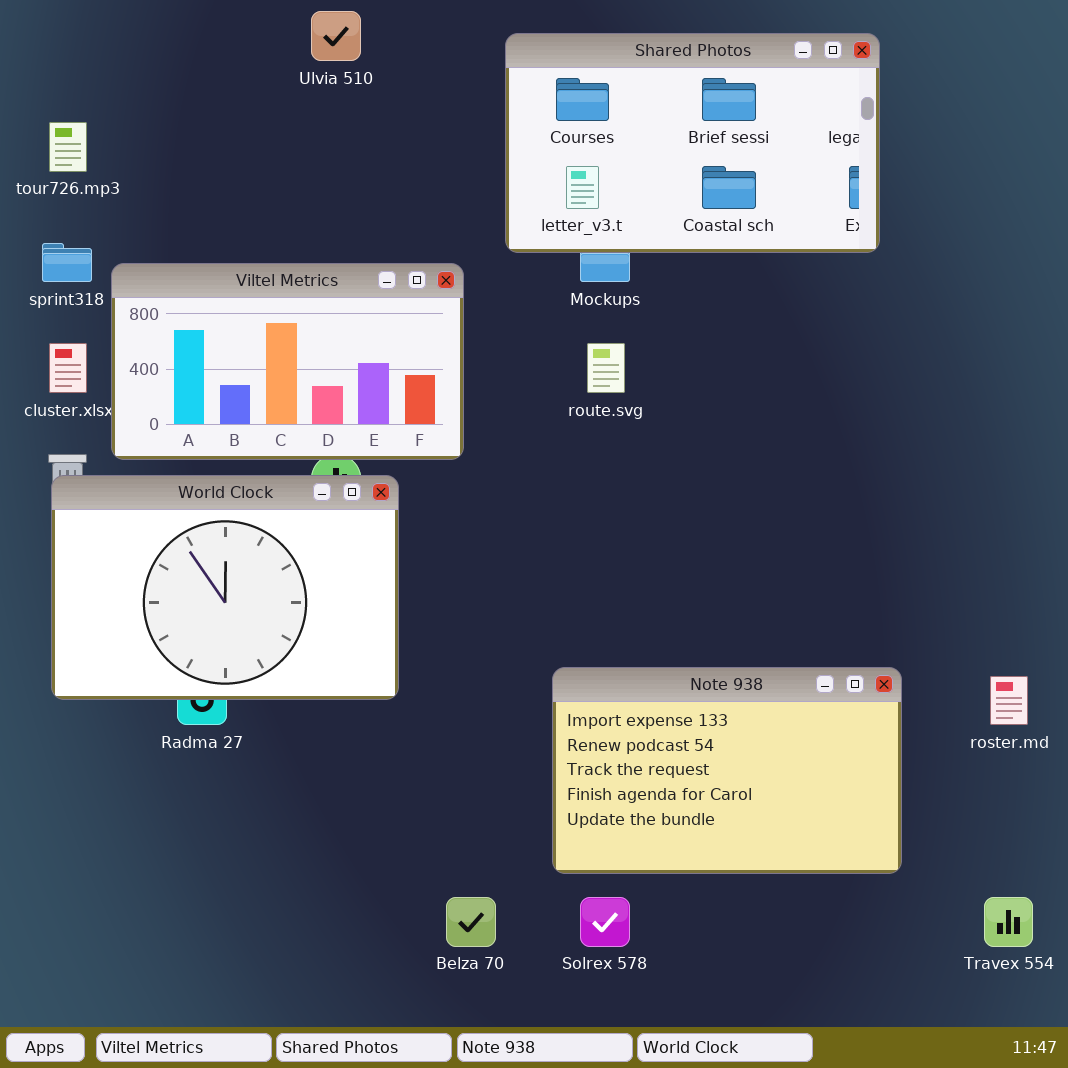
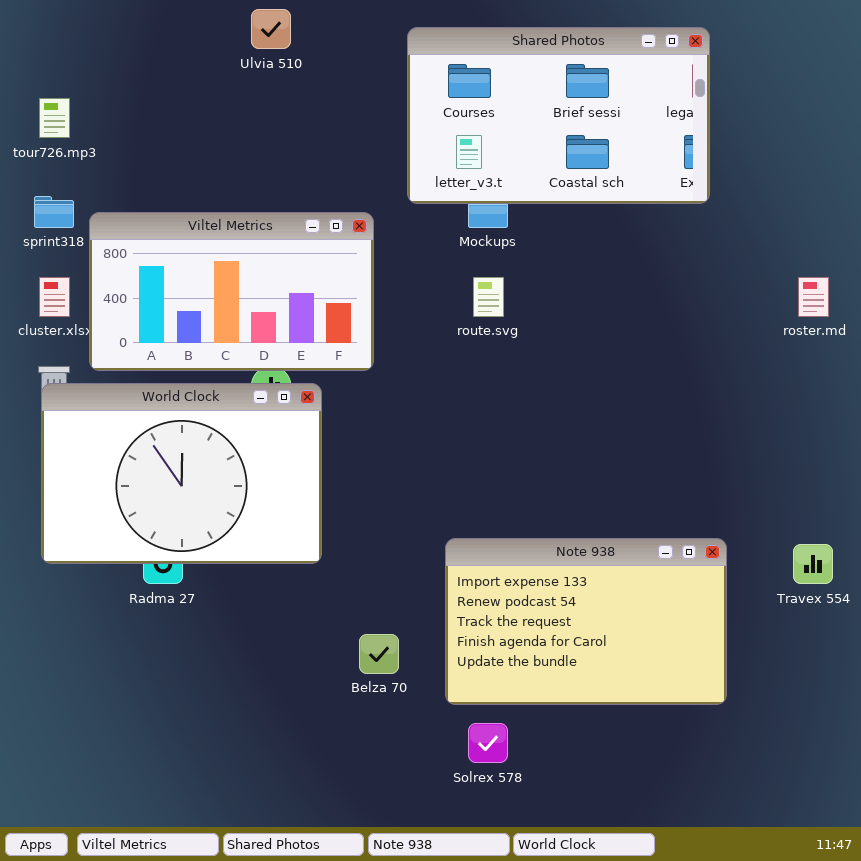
roster.md: [990,676,1028,725] -> [798,277,829,317], moved
Belza 70: [446,897,496,947] -> [359,634,399,674], moved
Travex 554: [984,897,1033,947] -> [793,544,833,584], moved

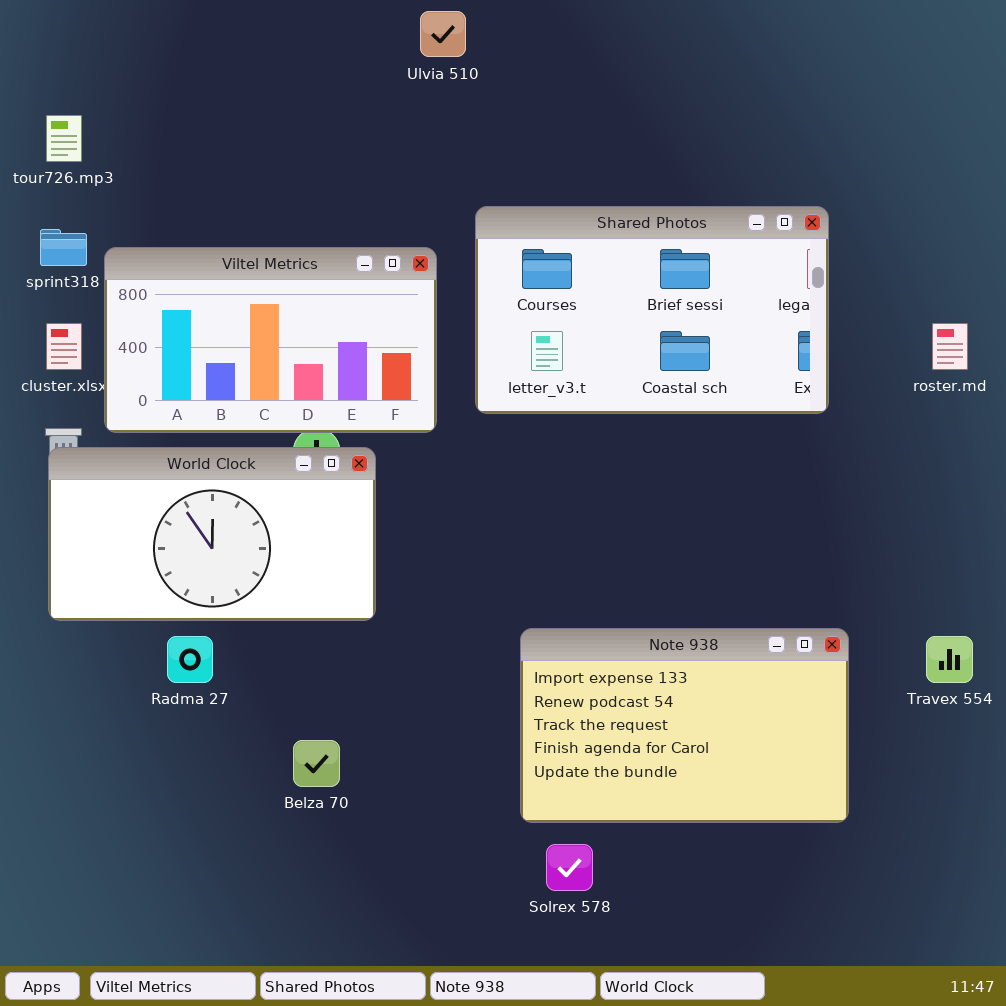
Ulvia 510: [251,9,291,49] -> [420,11,466,57], moved
Shared Photos: [407,27,710,204] -> [475,206,829,414], moved
World Clock: [41,383,322,564] -> [48,447,376,621], resized
Belza 70: [359,634,399,674] -> [293,740,340,787], moved

